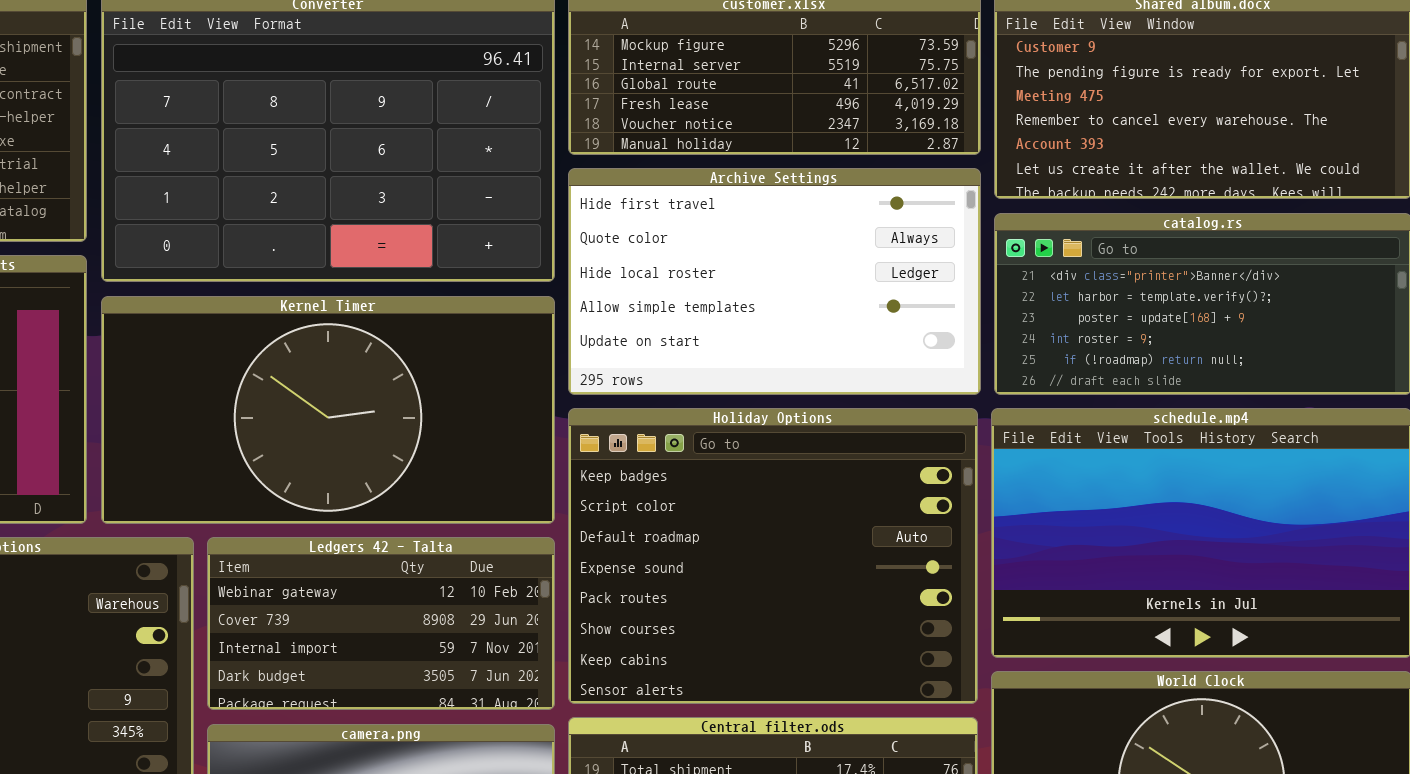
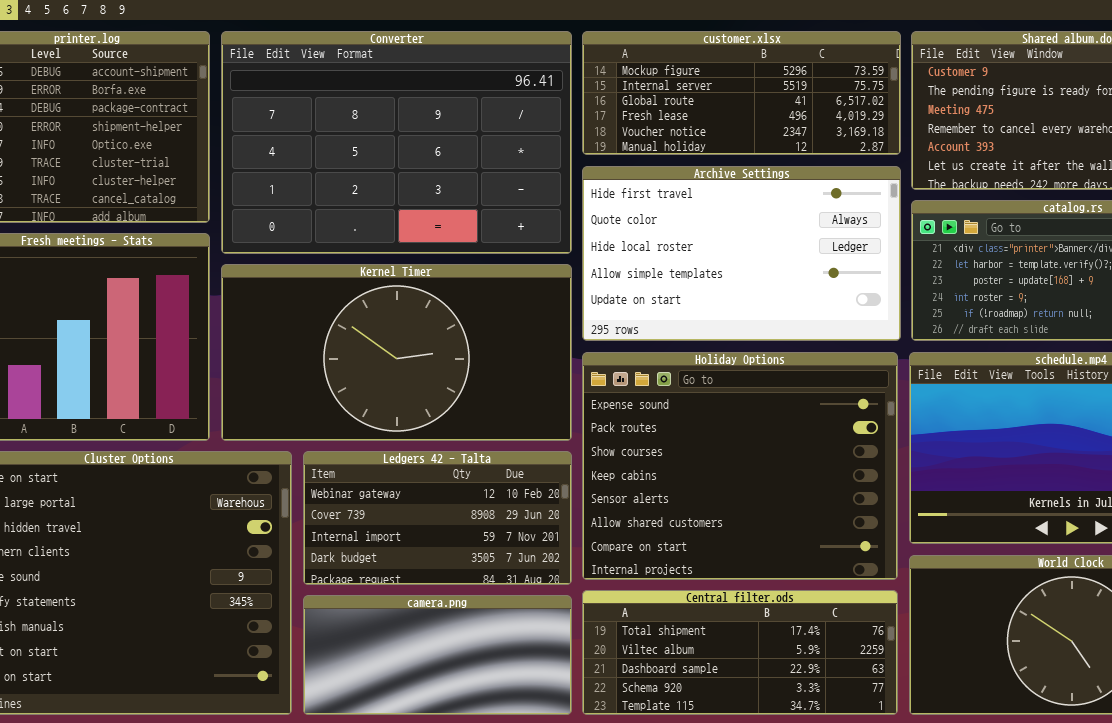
Holiday Options: [568,408,978,704] -> [582,352,898,580], scrolled down 3 rows

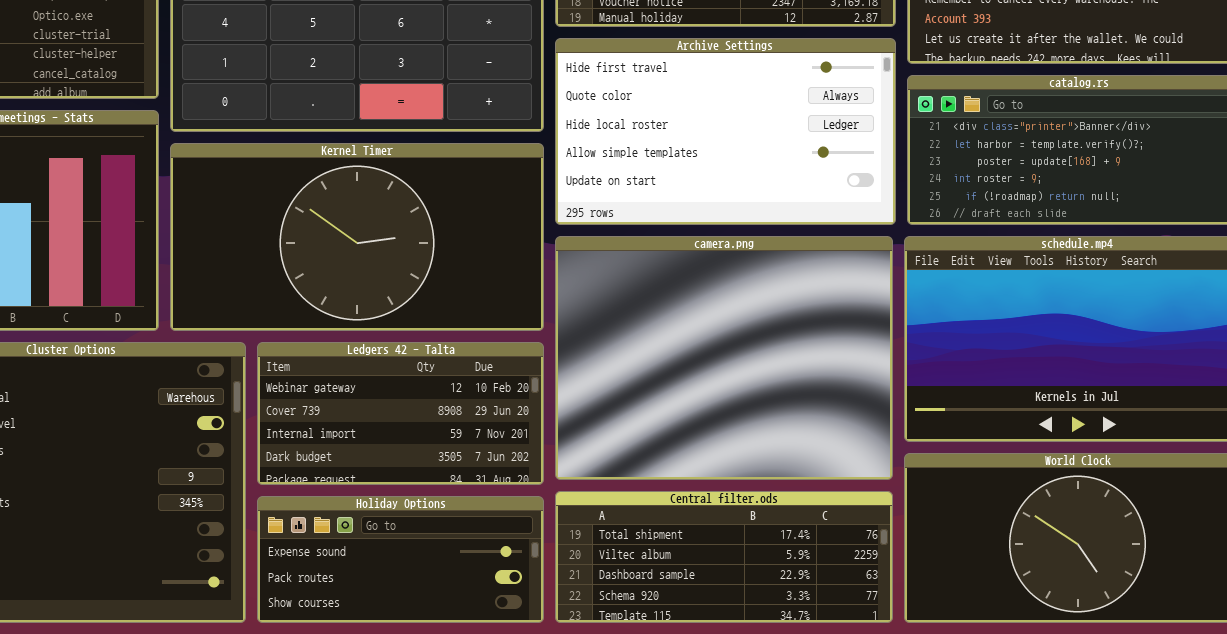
Holiday Options: [582,352,898,580] -> [257,496,544,623], moved, resized
camera.png: [303,595,572,715] -> [555,236,893,480], moved, resized

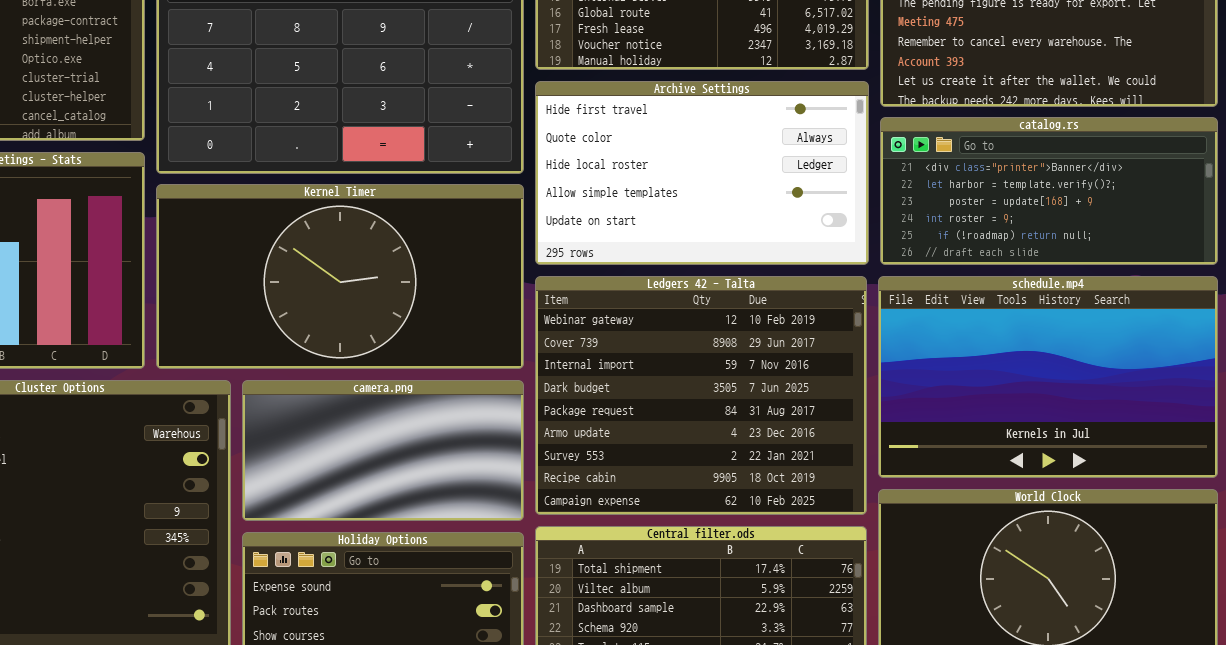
camera.png: [555,236,893,480] -> [242,380,524,521], moved, resized
Ledgers 42 - Talta: [257,342,544,485] -> [535,276,867,515], moved, resized

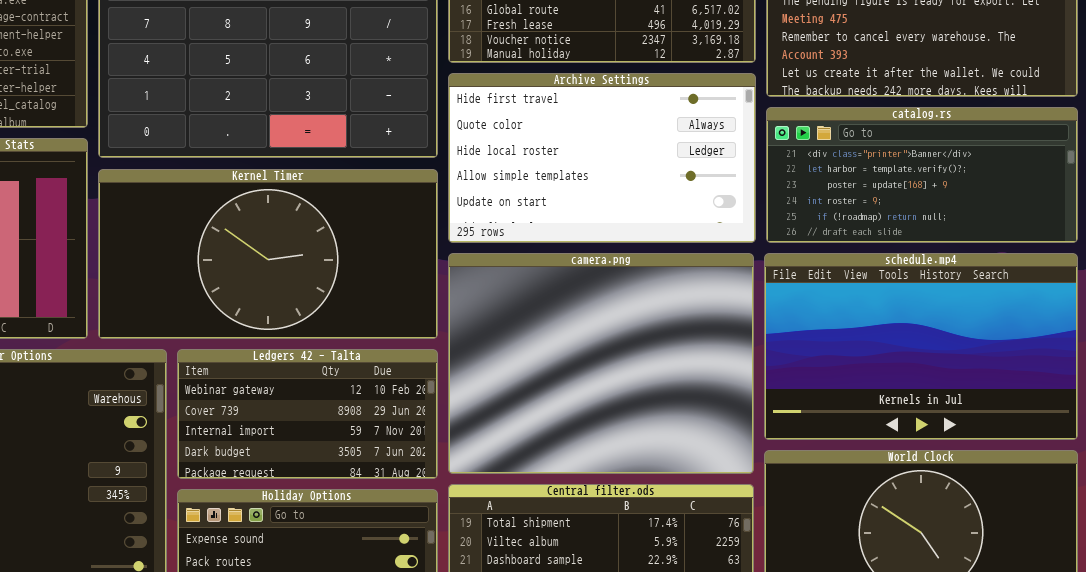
Ledgers 42 - Talta: [535,276,867,515] -> [177,349,438,479], moved, resized
camera.png: [242,380,524,521] -> [448,253,754,474], moved, resized

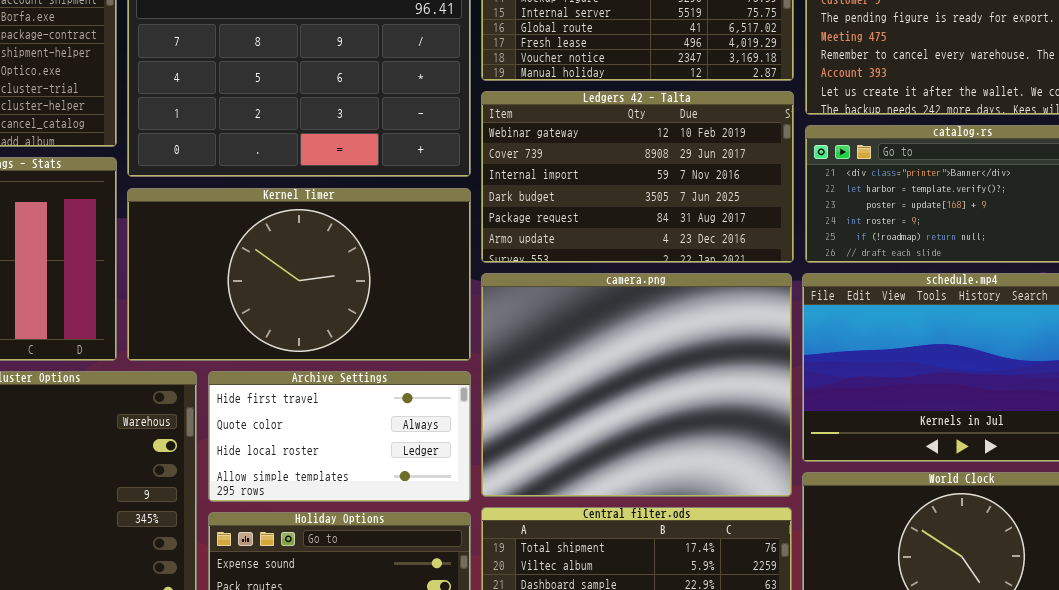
Archive Settings: [448,73,756,243] -> [208,371,471,502], moved, resized
Ledgers 42 - Talta: [177,349,438,479] -> [481,91,794,263], moved, resized

